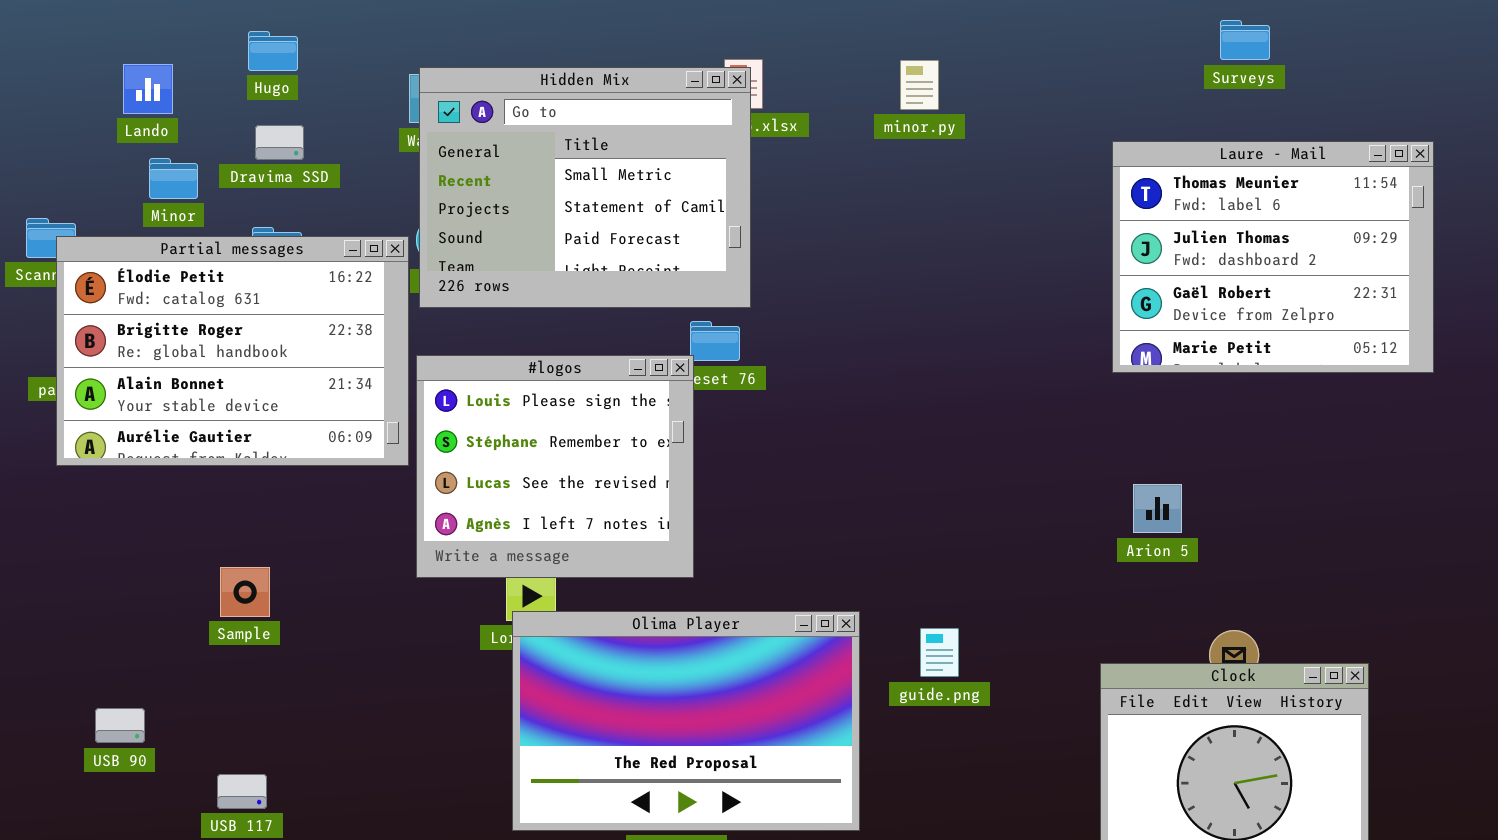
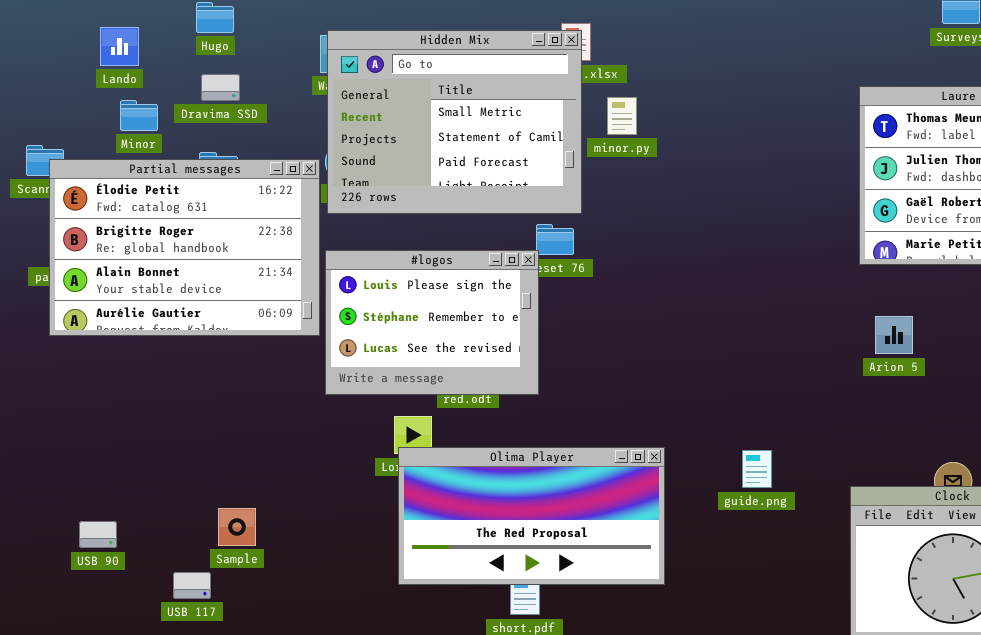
minor.py: [900,60,939,110] -> [607,97,637,135], moved
#logos: [416,355,694,578] -> [325,250,539,395], resized
Arion 5: [1133,484,1182,533] -> [875,316,913,354], moved
Sample: [220,567,270,617] -> [218,508,256,546], moved
Olima Player: [512,611,860,831] -> [398,447,665,585], resized
guide.png: [920,628,959,677] -> [742,450,772,488], moved

